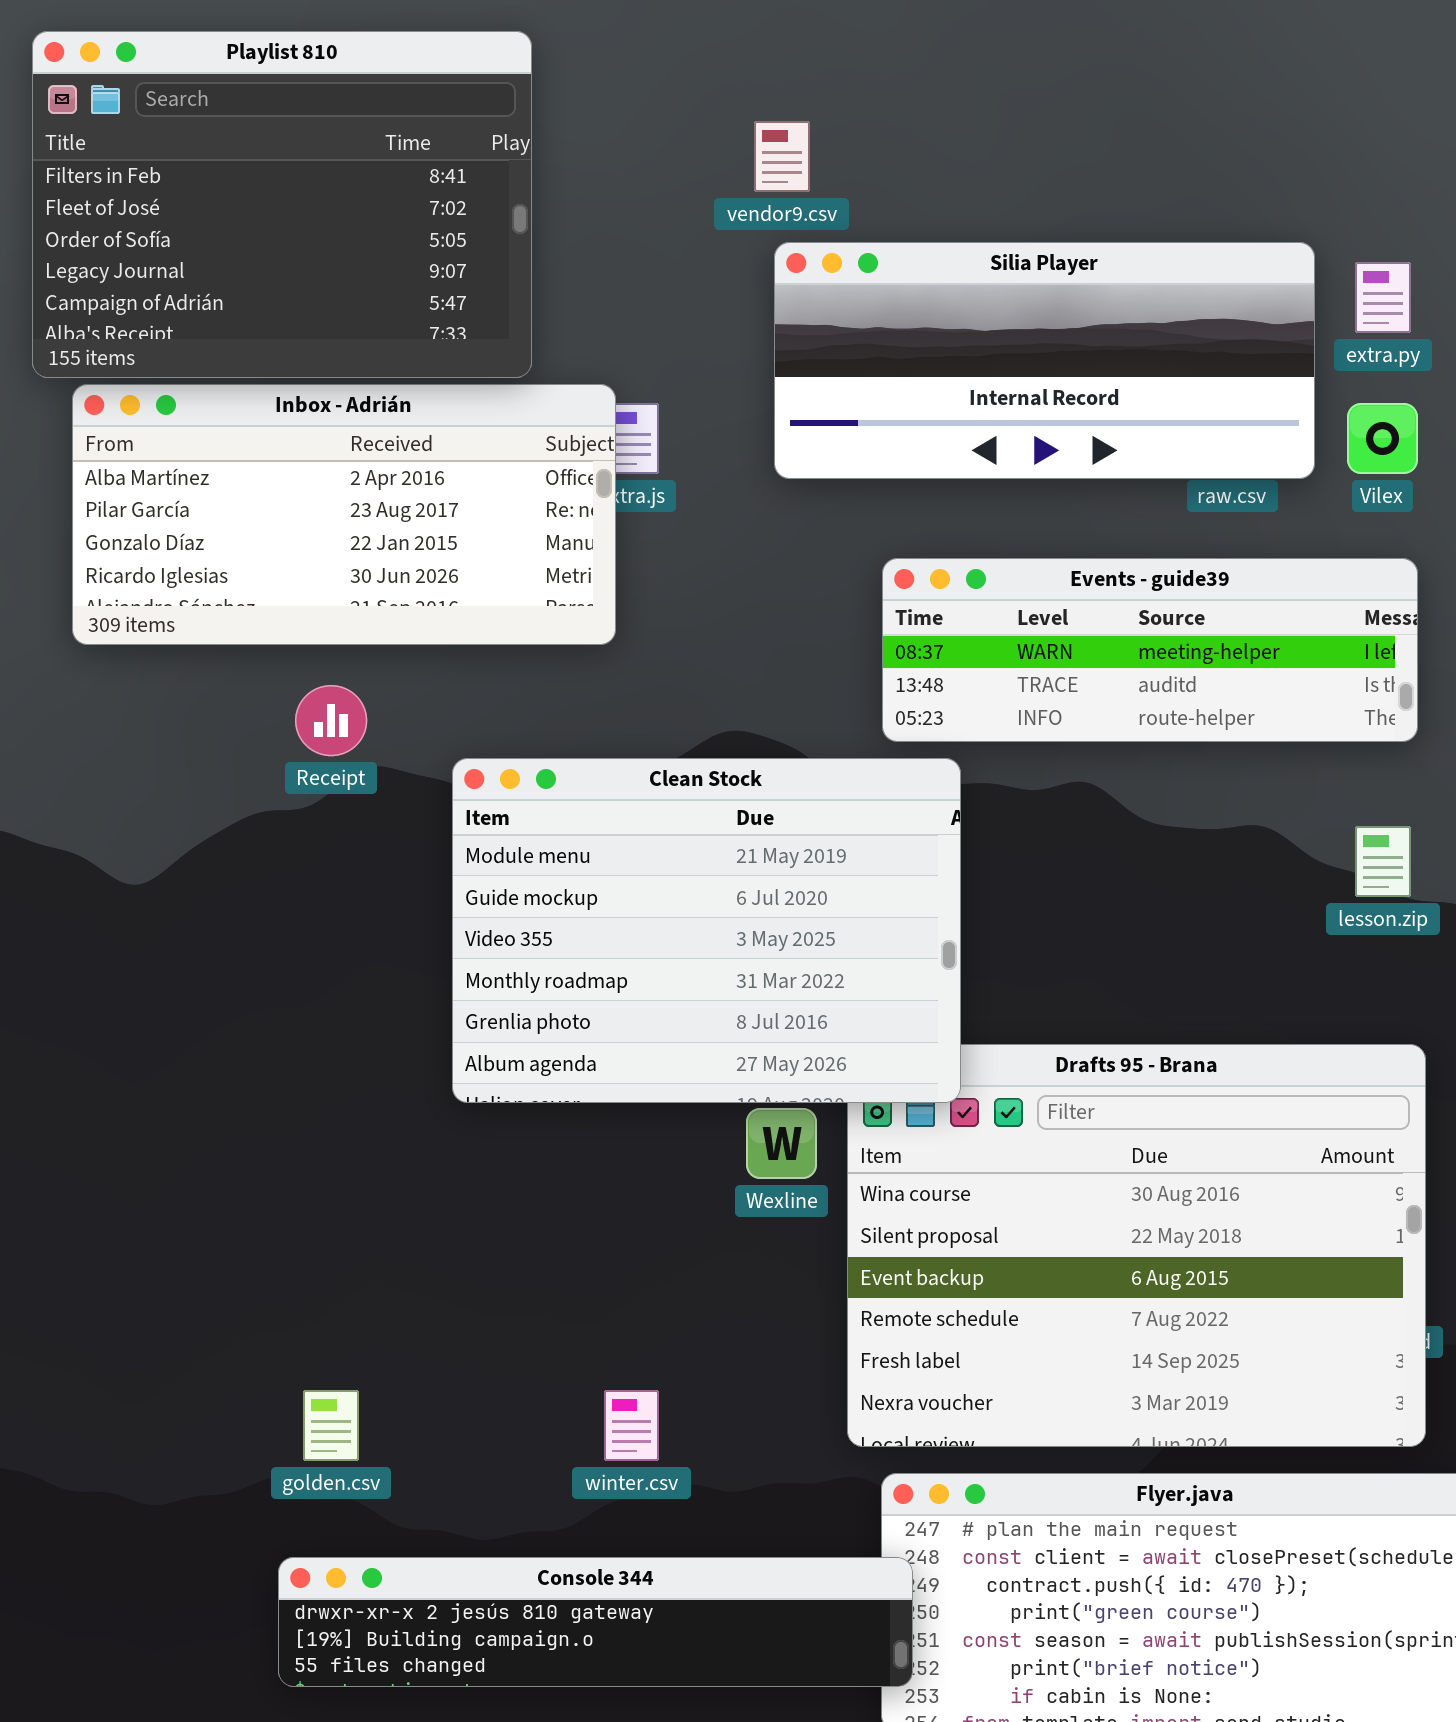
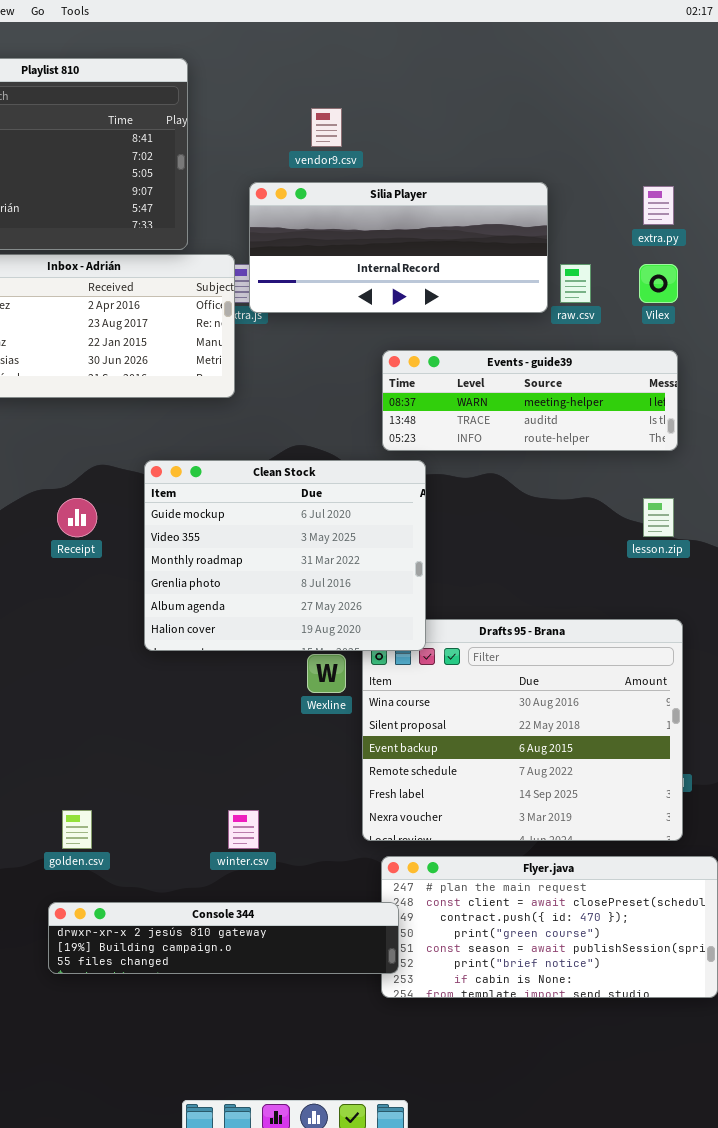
Silia Player: [774,242,1315,479] -> [249,182,548,313], moved
Receipt: [295,685,367,756] -> [57,498,97,537], moved
Clean Stock: [452,758,961,1103] -> [144,460,426,651], scrolled down 1 row

